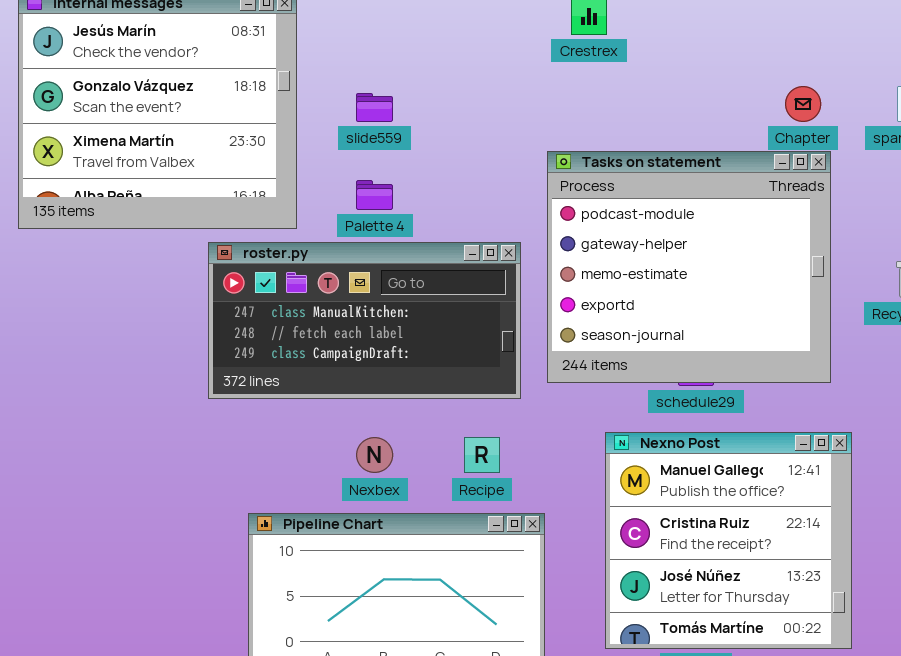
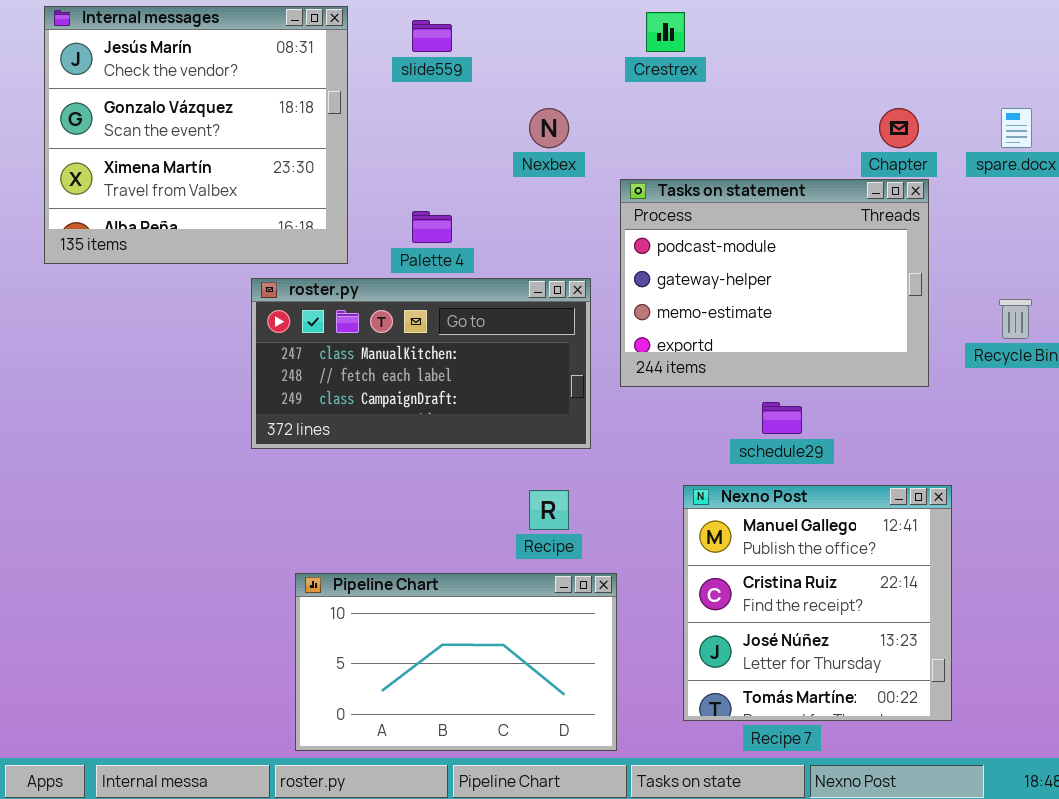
slide559: [356,93,393,122] -> [412,20,452,52], moved
Tasks on statement: [547,151,831,383] -> [620,179,929,387], resized
Nexbex: [356,437,393,473] -> [529,108,569,148], moved

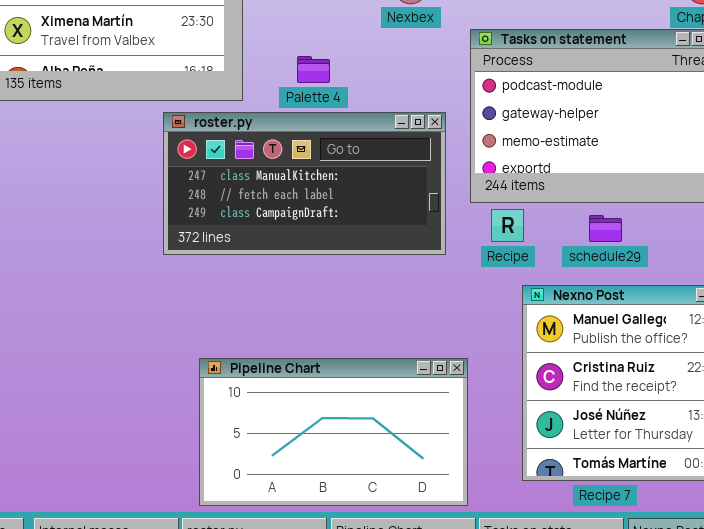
Recipe: [529,490,569,530] -> [491,209,524,242], moved

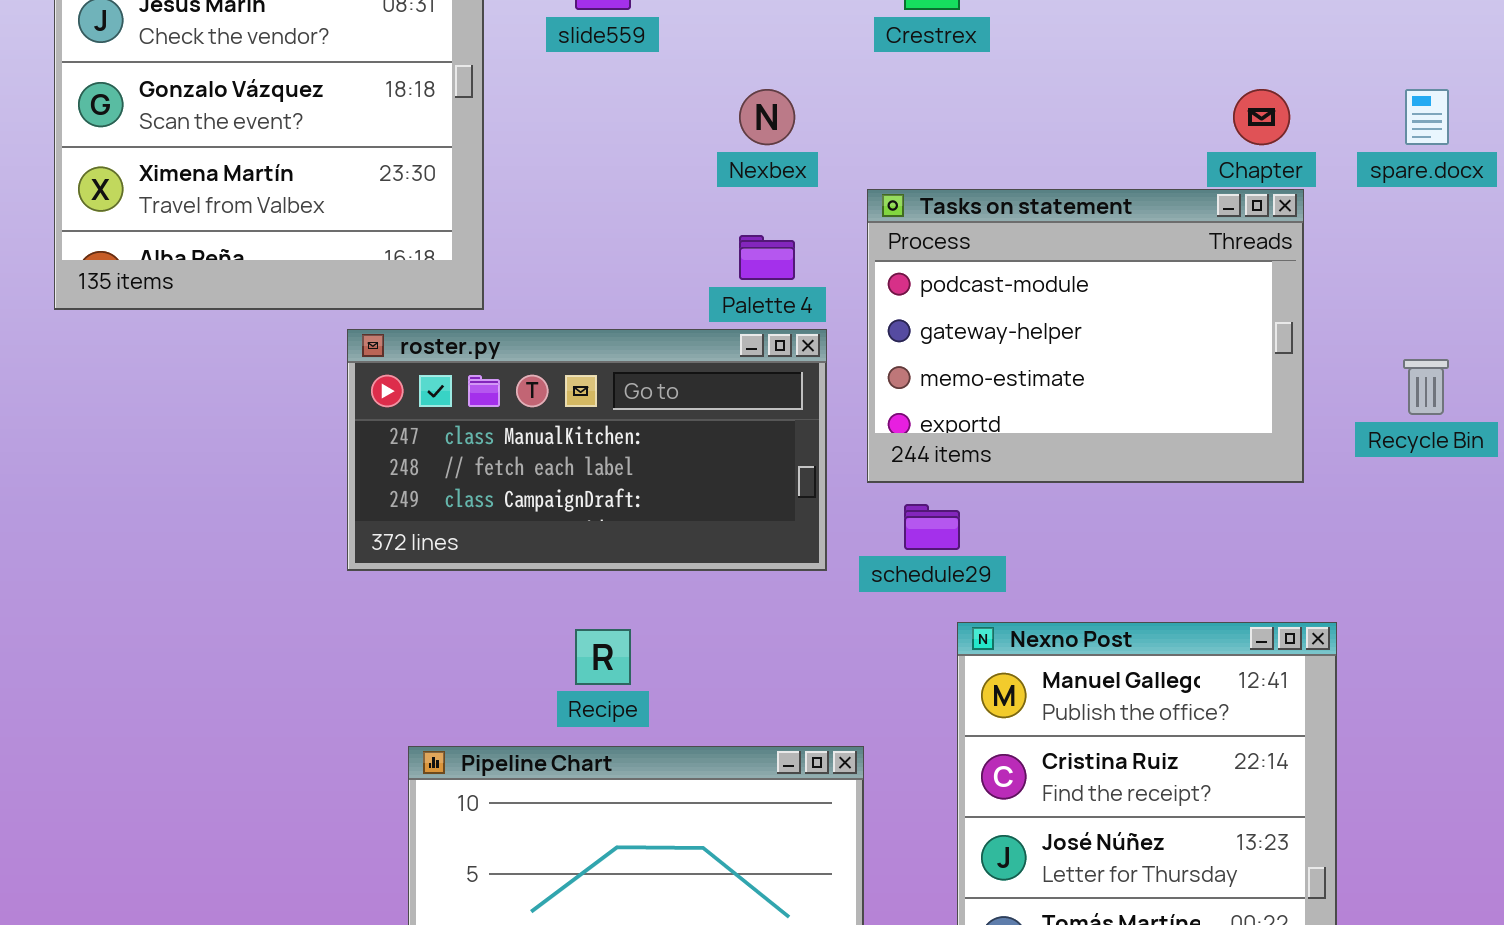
Palette 4: [297,56,330,83] -> [739,235,795,280], moved
Recipe: [491,209,524,242] -> [575,629,631,685], moved
schedule29: [589,215,622,242] -> [904,504,960,550], moved

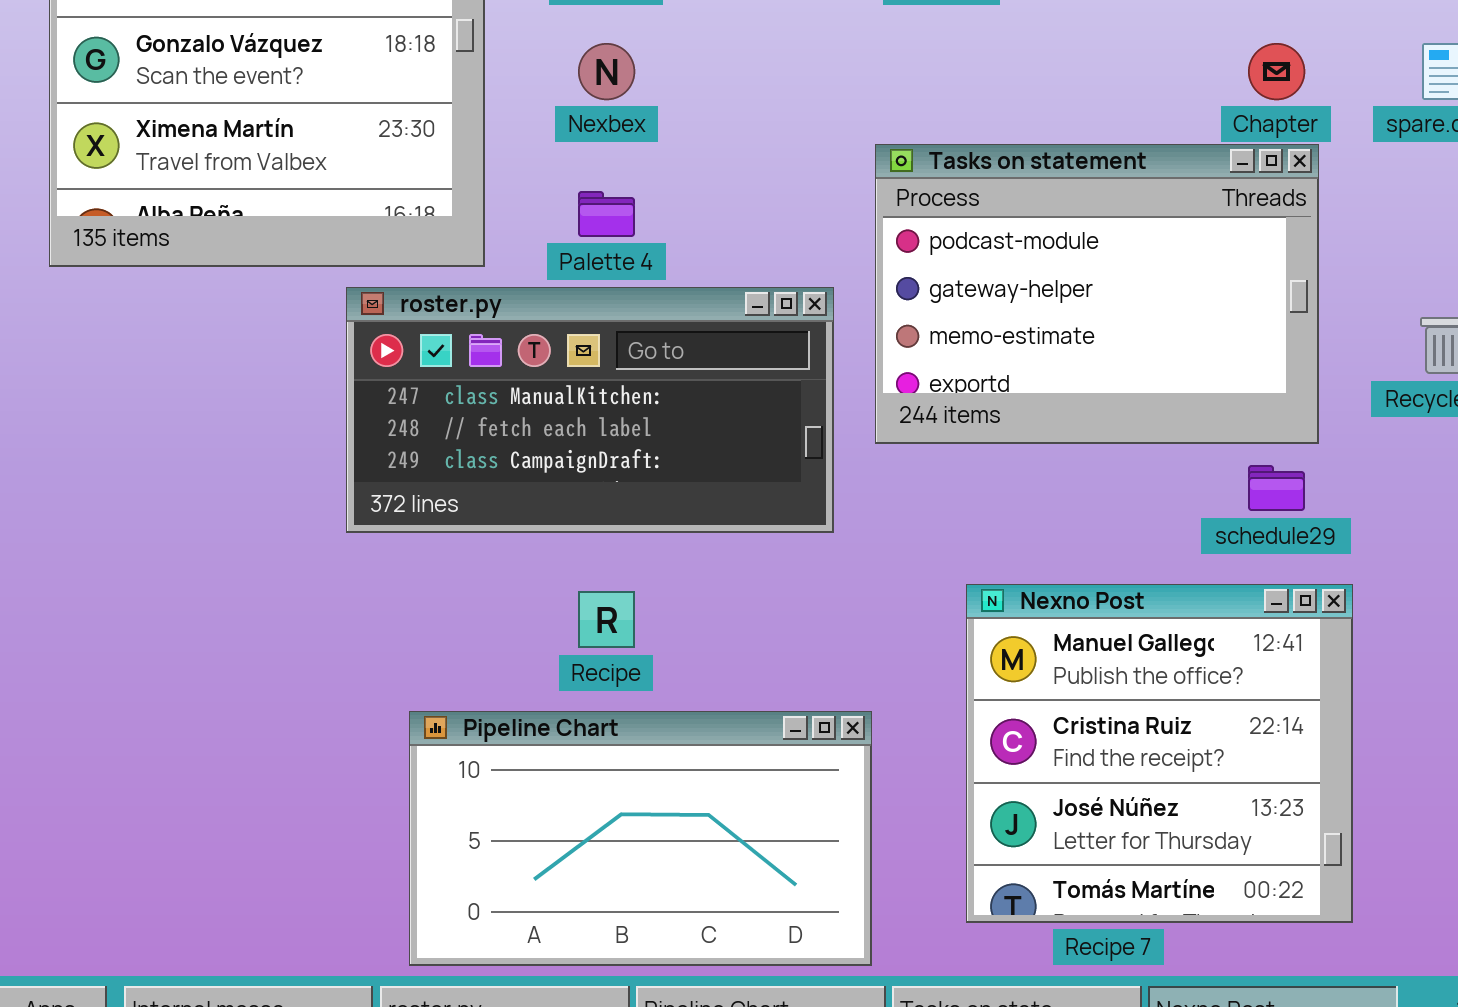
Nexbex: [739,89,795,145] -> [578,43,635,100], moved
Palette 4: [739,235,795,280] -> [578,191,635,237], moved
schedule29: [904,504,960,550] -> [1248,465,1305,511], moved

